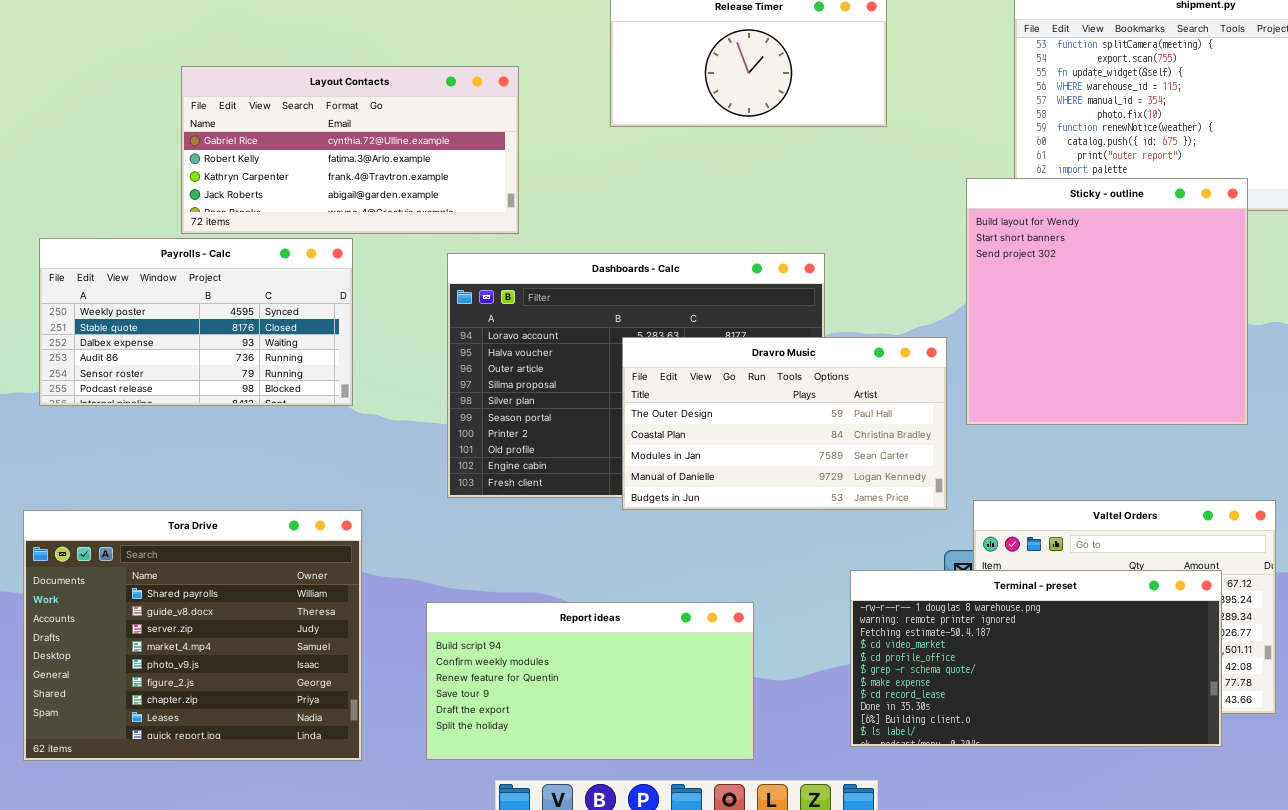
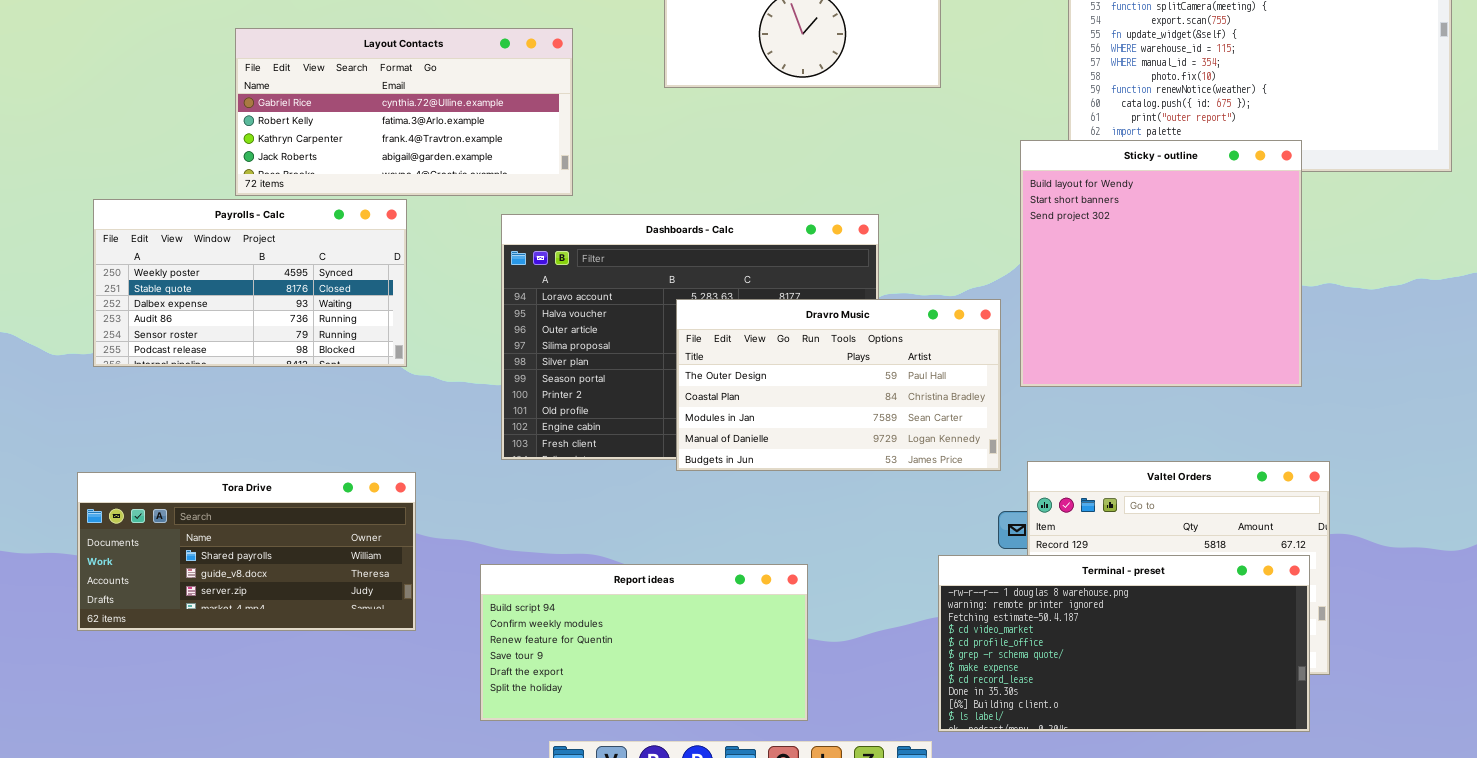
Tora Drive: [23,510,362,761] -> [77,472,416,631], resized
Terminal - preset: [850,570,1222,747] -> [938,555,1310,732], moved

